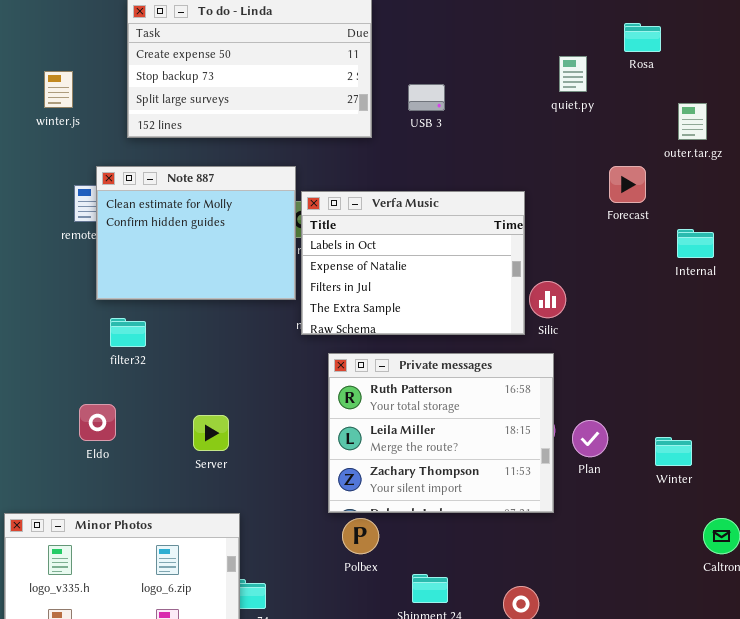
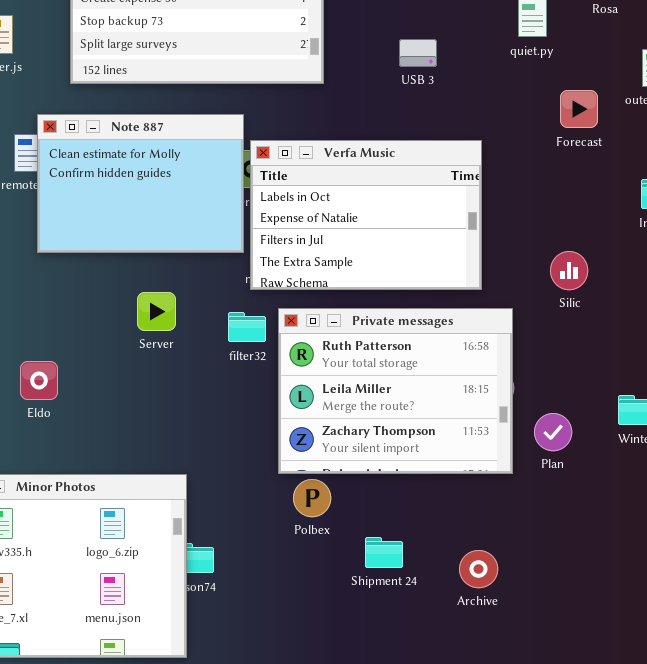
USB 3: [408,84,445,111] -> [399,39,437,67], moved
Forecast: [609,166,646,203] -> [560,90,598,128], moved
Silic: [529,281,566,318] -> [550,251,588,290], moved
filter32: [110,318,146,347] -> [228,312,266,342], moved
Server: [193,415,229,451] -> [137,292,176,331], moved
Plan: [572,420,608,457] -> [534,413,572,451], moved

